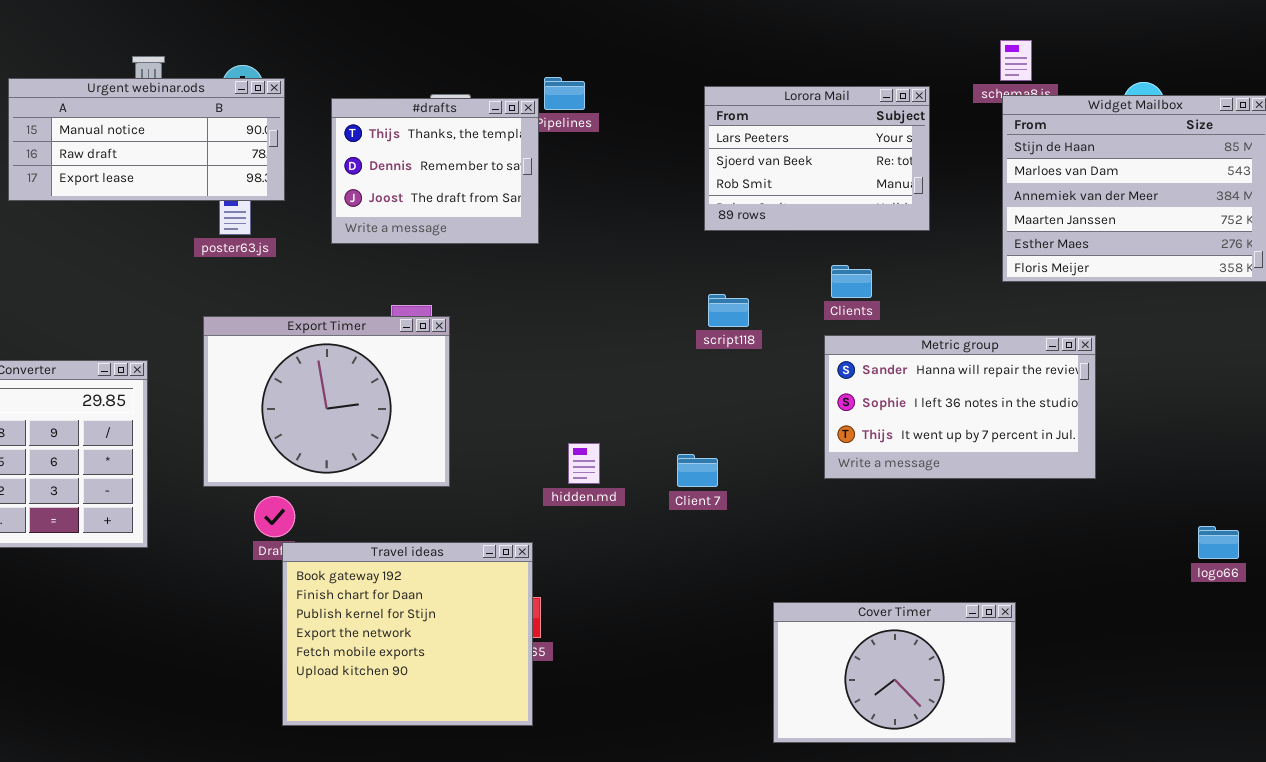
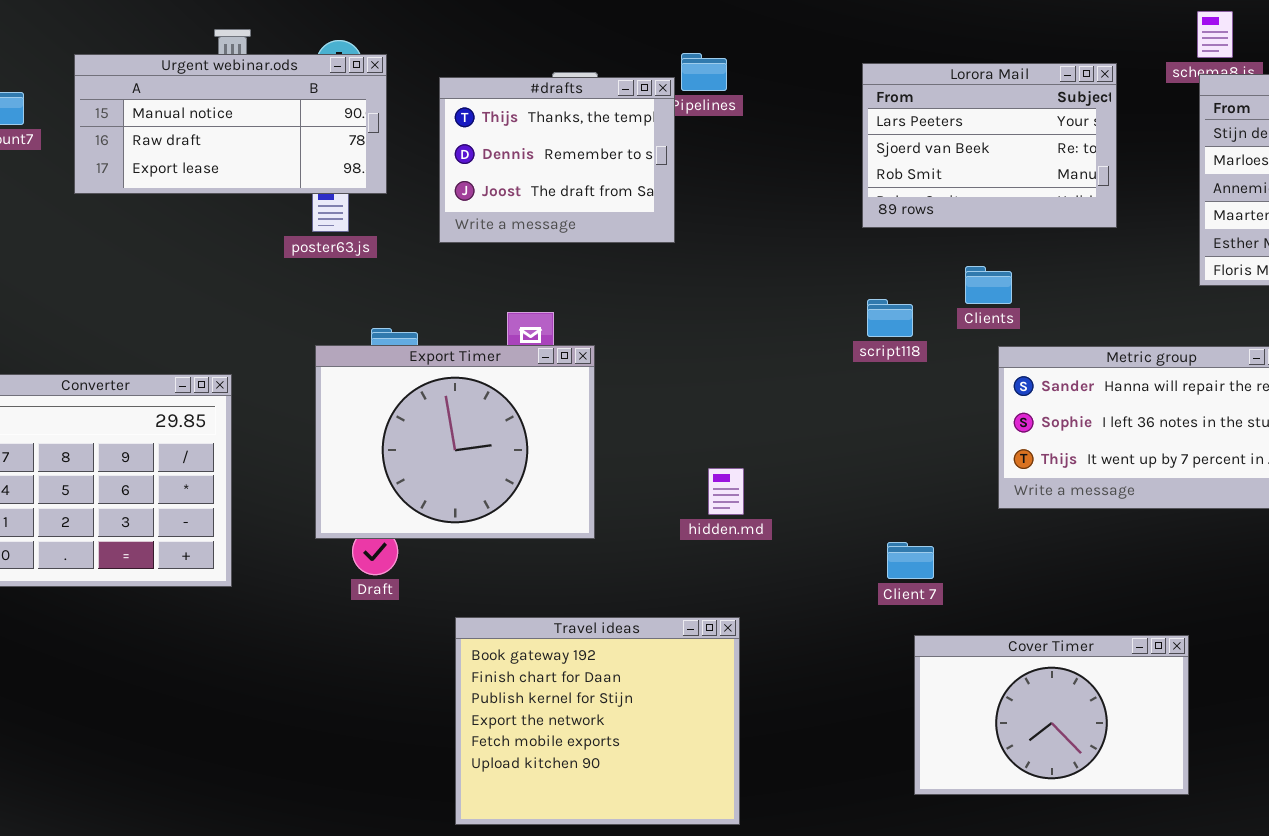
Clients: [831,265,872,298] -> [965,266,1012,304], moved
Export Timer: [203,316,450,487] -> [315,345,595,539], moved
Client 7: [677,454,718,487] -> [887,542,934,579], moved
Travel ideas: [282,542,533,726] -> [455,617,740,825], moved
Cover Timer: [773,602,1016,743] -> [914,635,1189,795], moved

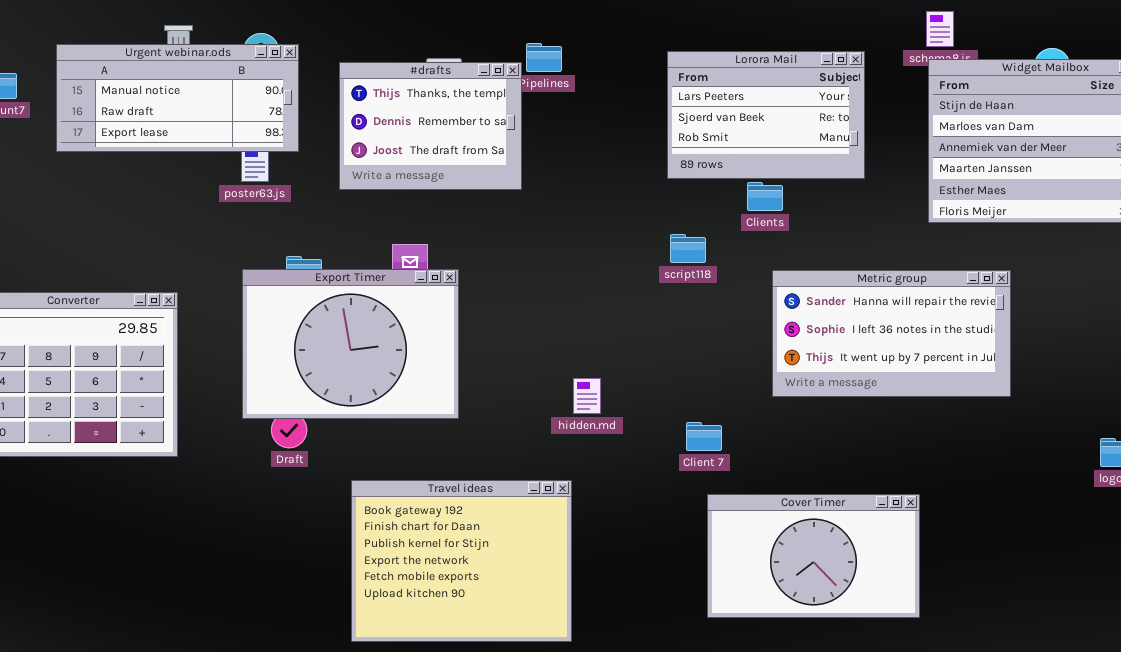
Clients: [965,266,1012,304] -> [747,182,783,211], moved
hidden.md: [708,468,744,515] -> [573,378,601,414], moved

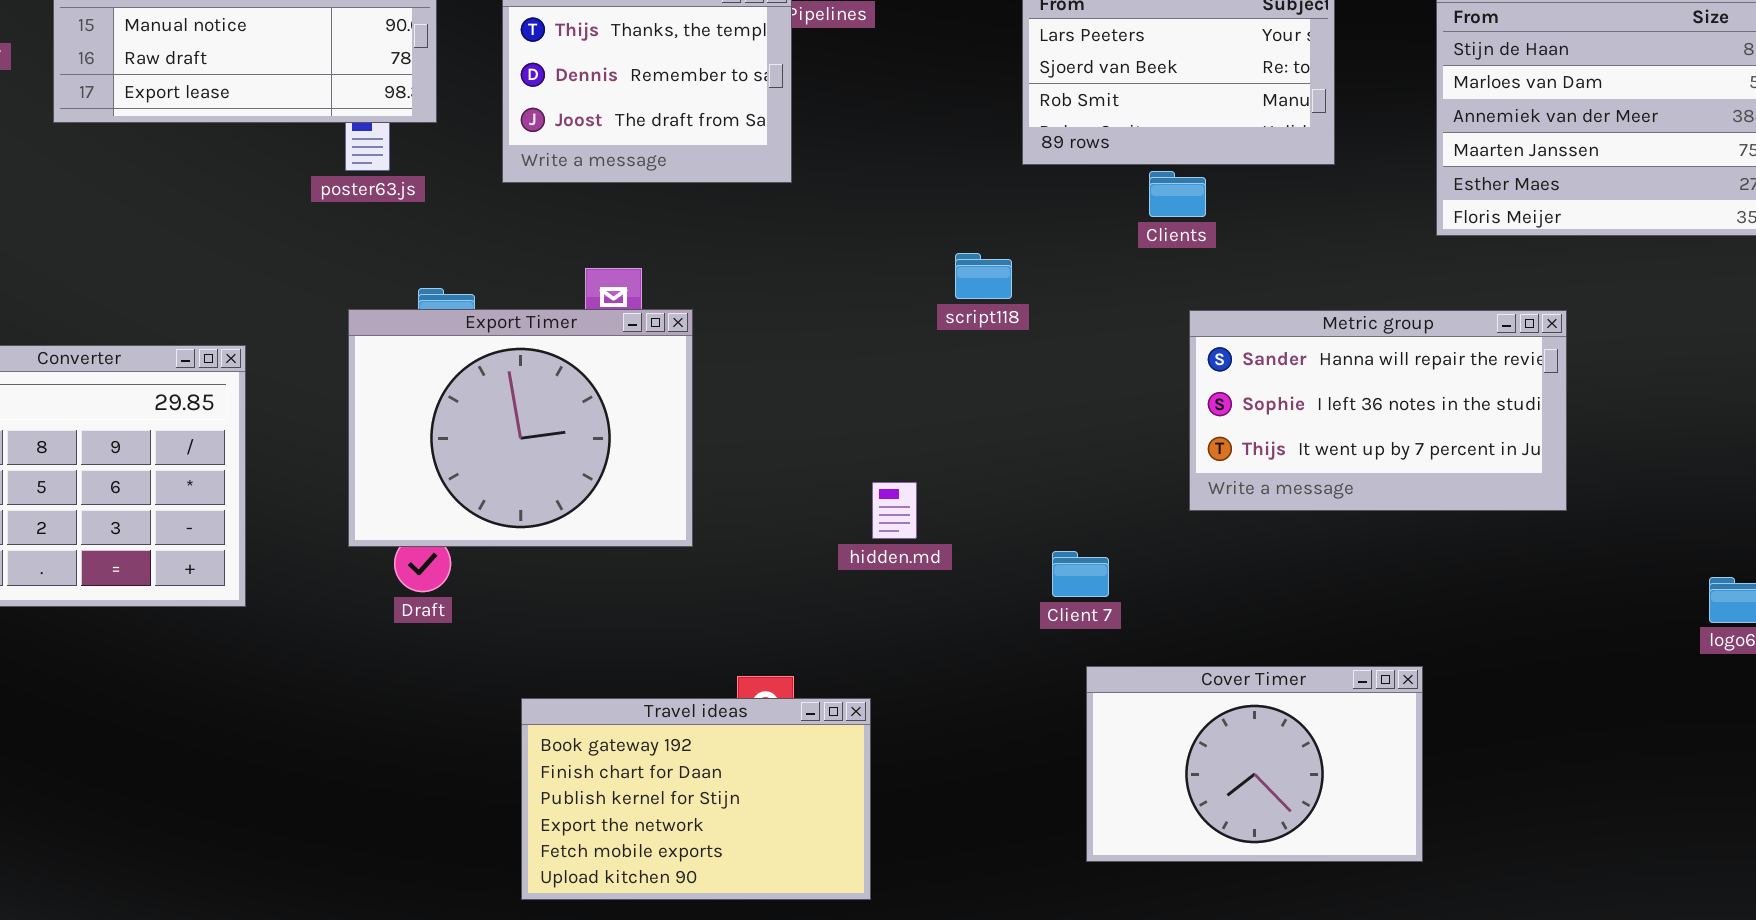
script118: [670,234,706,263] -> [955,253,1012,299], moved
Travel ideas: [351,480,572,642] -> [521,698,871,900], resized

